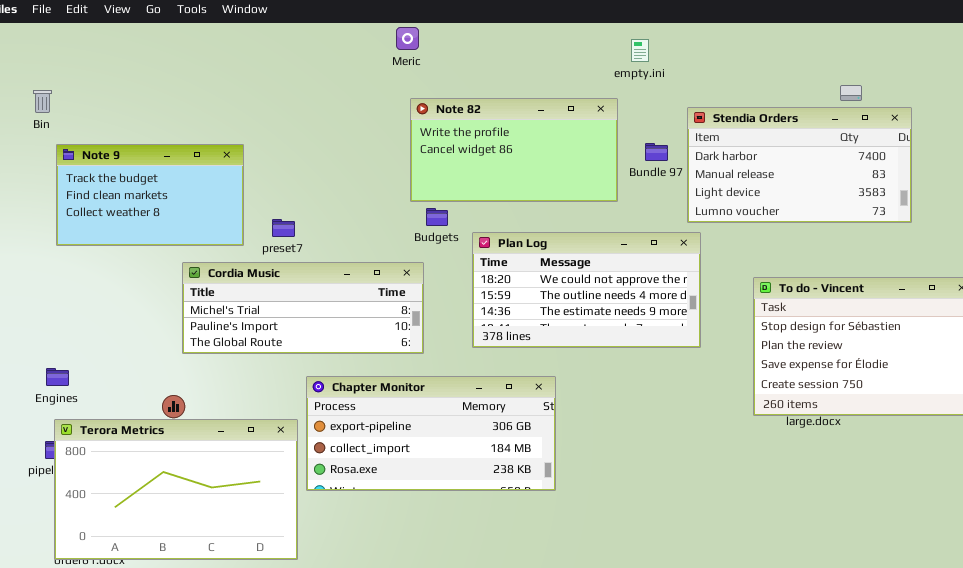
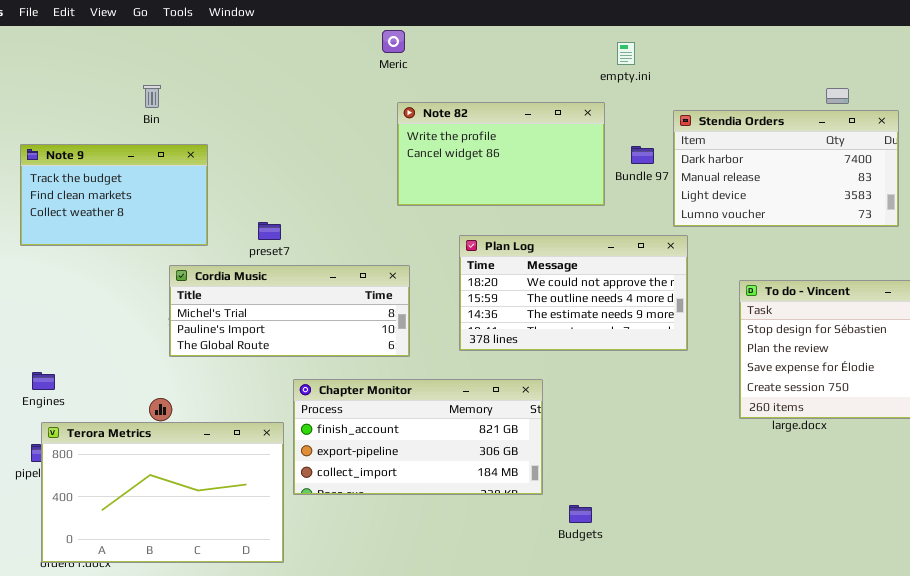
Bin: [33,90,52,113] -> [143,85,161,108], moved
Note 9: [56,144,244,246] -> [20,144,208,246], moved
Budgets: [426,208,448,226] -> [569,505,592,523], moved
Chapter Monitor: [306,376,556,491] -> [293,379,543,495], scrolled up 1 row

